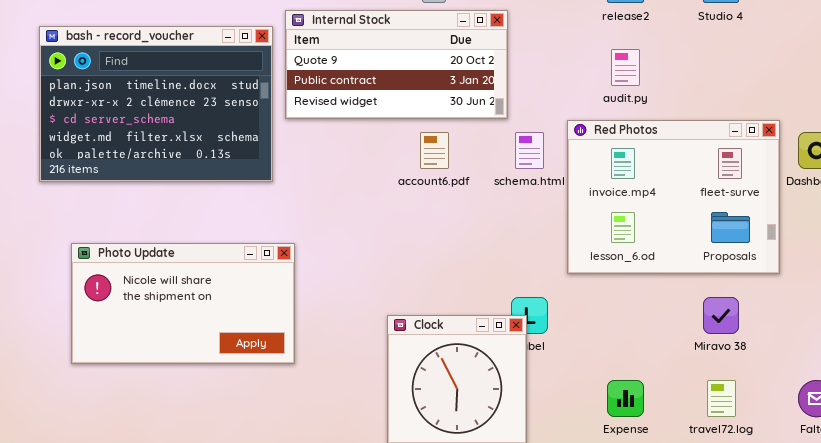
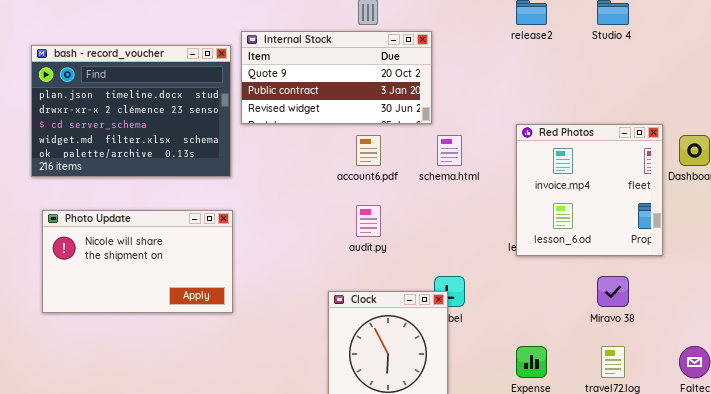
audit.py: [611,49,640,86] -> [356,205,381,237], moved
Red Photos: [567,120,780,274] -> [516,124,663,256], resized
Photo Update: [71,243,295,364] -> [42,210,233,313], moved

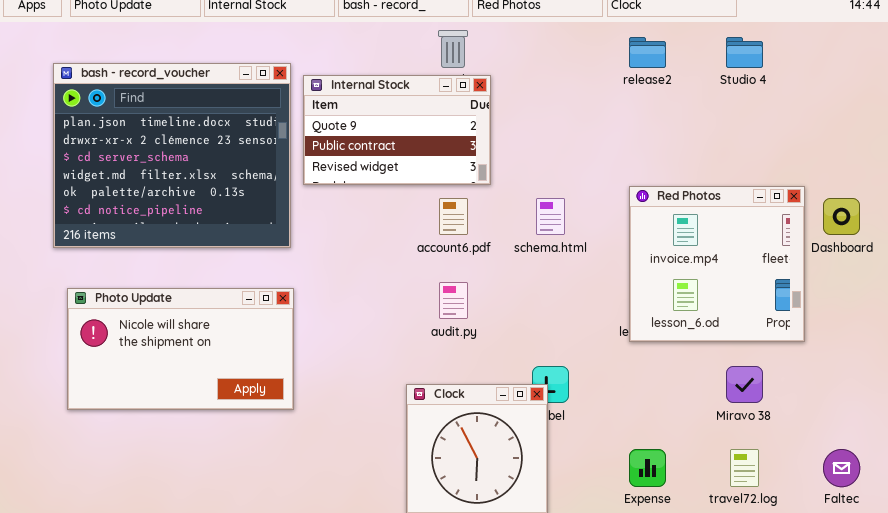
Internal Stock: [241,31,432,124] -> [303,75,491,185], resized
bash - record_voucher: [31,45,231,177] -> [53,63,291,248], resized

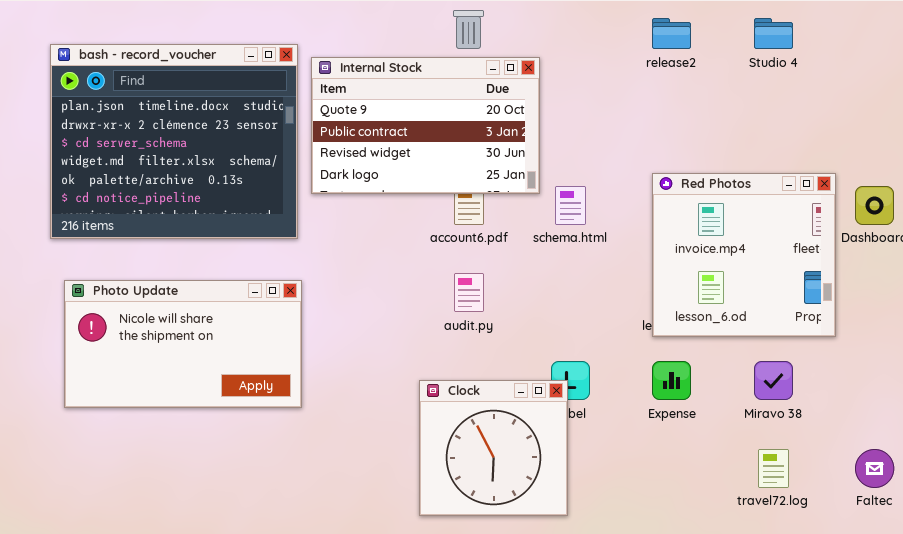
Internal Stock: [303,75,491,185] -> [311,57,540,194], resized
Expense: [629,449,666,487] -> [652,361,691,400], moved

